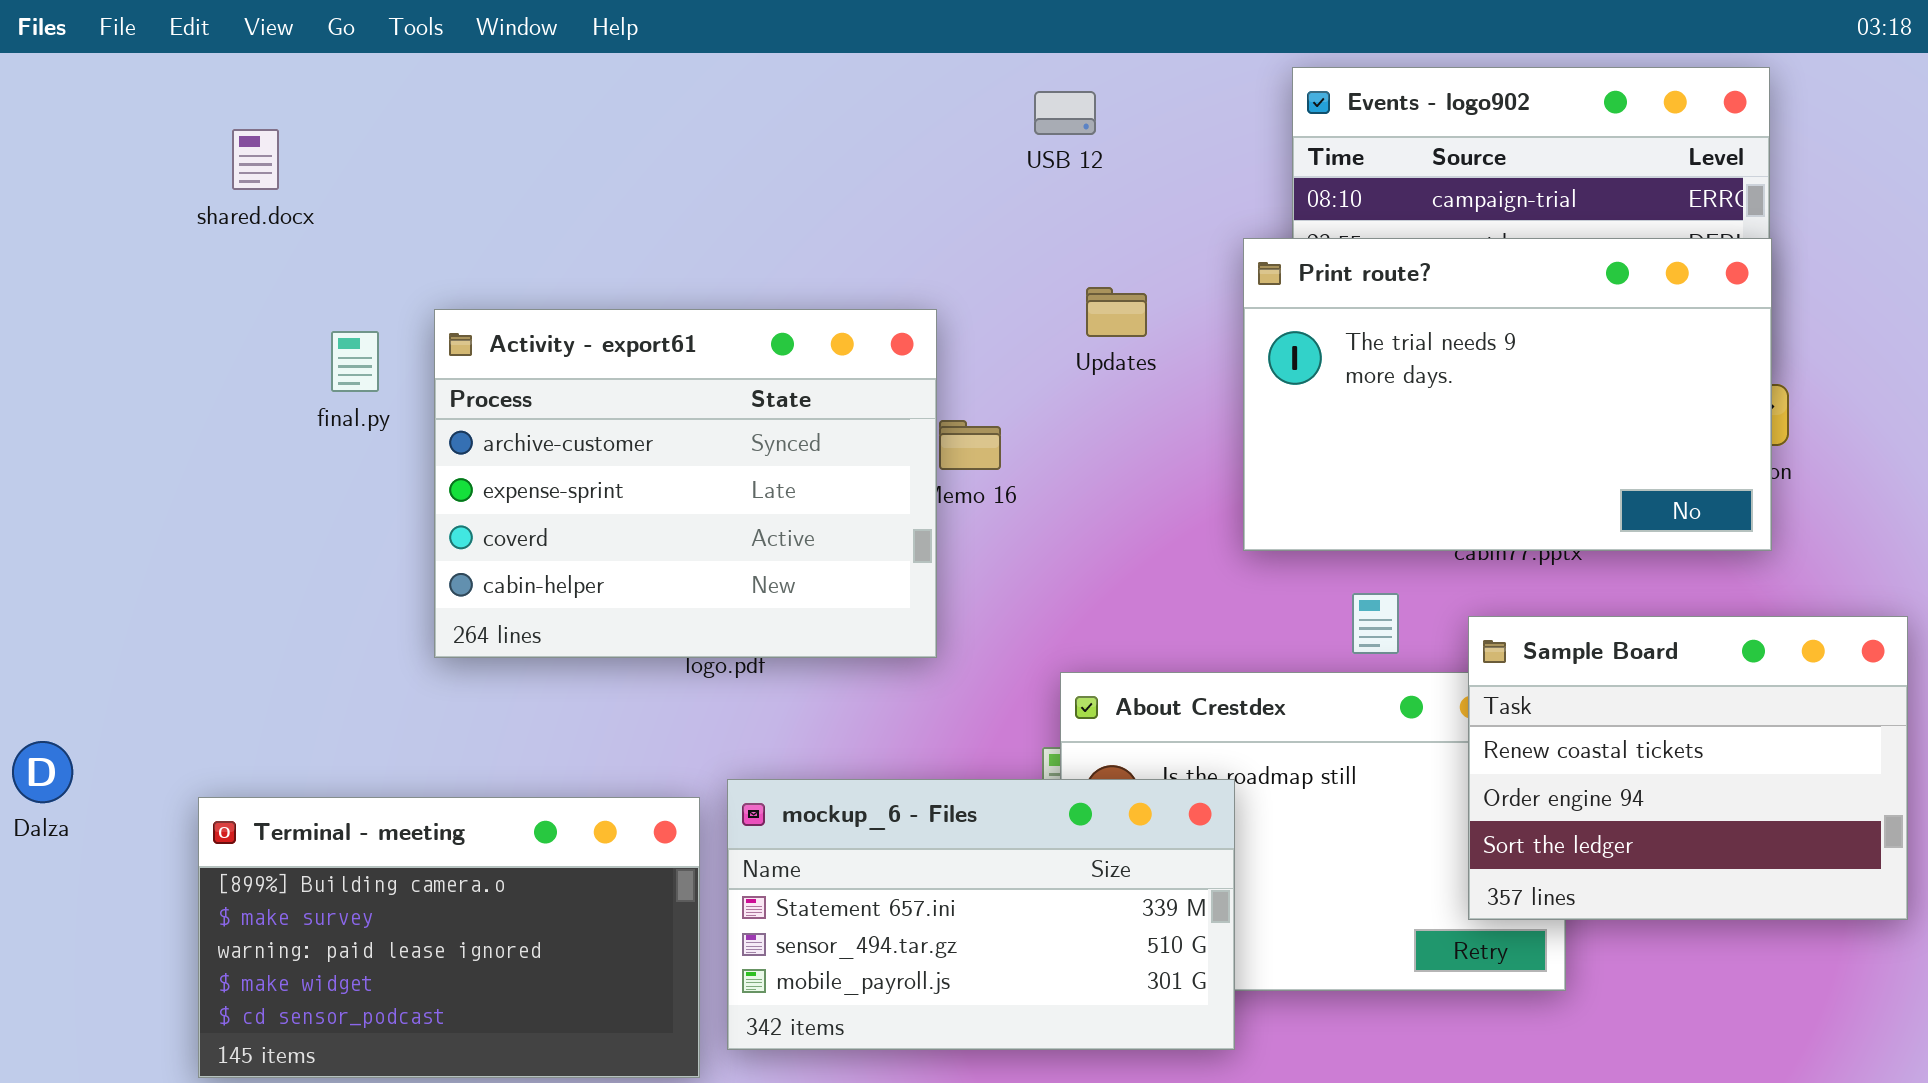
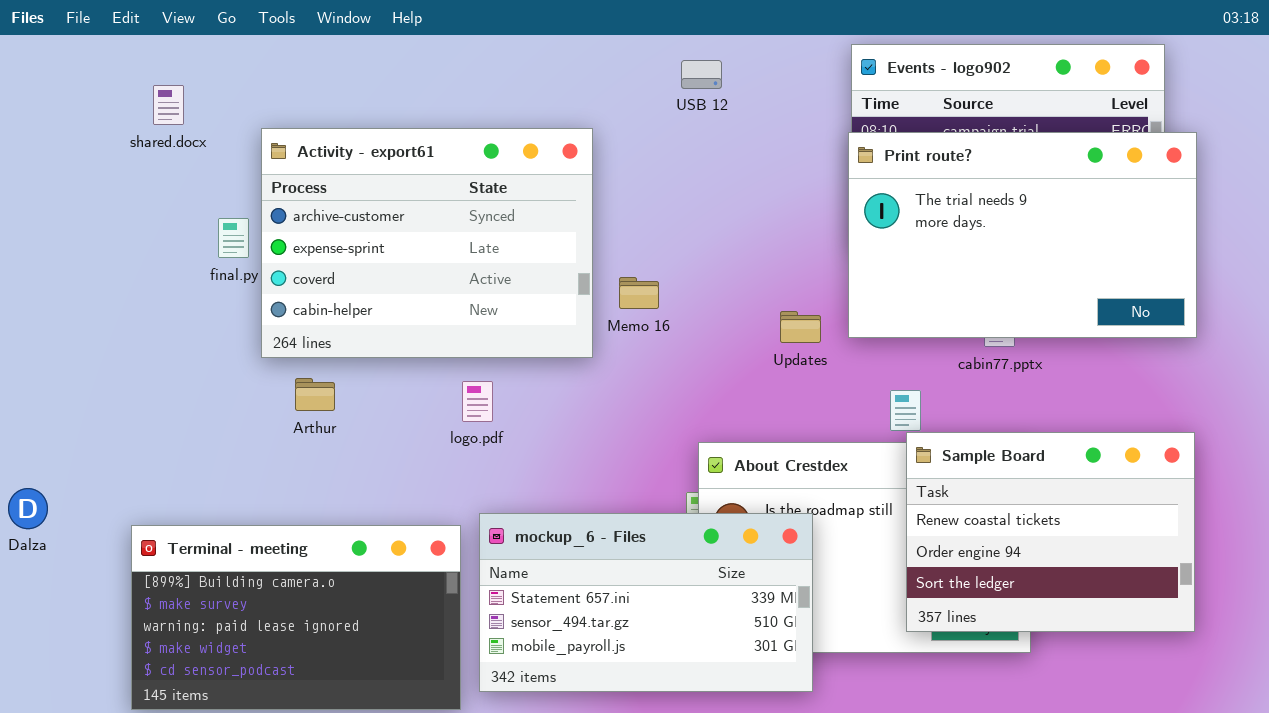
Print route?: [1243,238,1772,551] -> [848,132,1197,338], moved
Updates: [1086,287,1147,337] -> [780,311,821,343], moved
Activity - export61: [434,309,937,658] -> [261,128,593,358], moved
Sample Board: [1468,616,1908,920] -> [906,432,1195,632], moved

